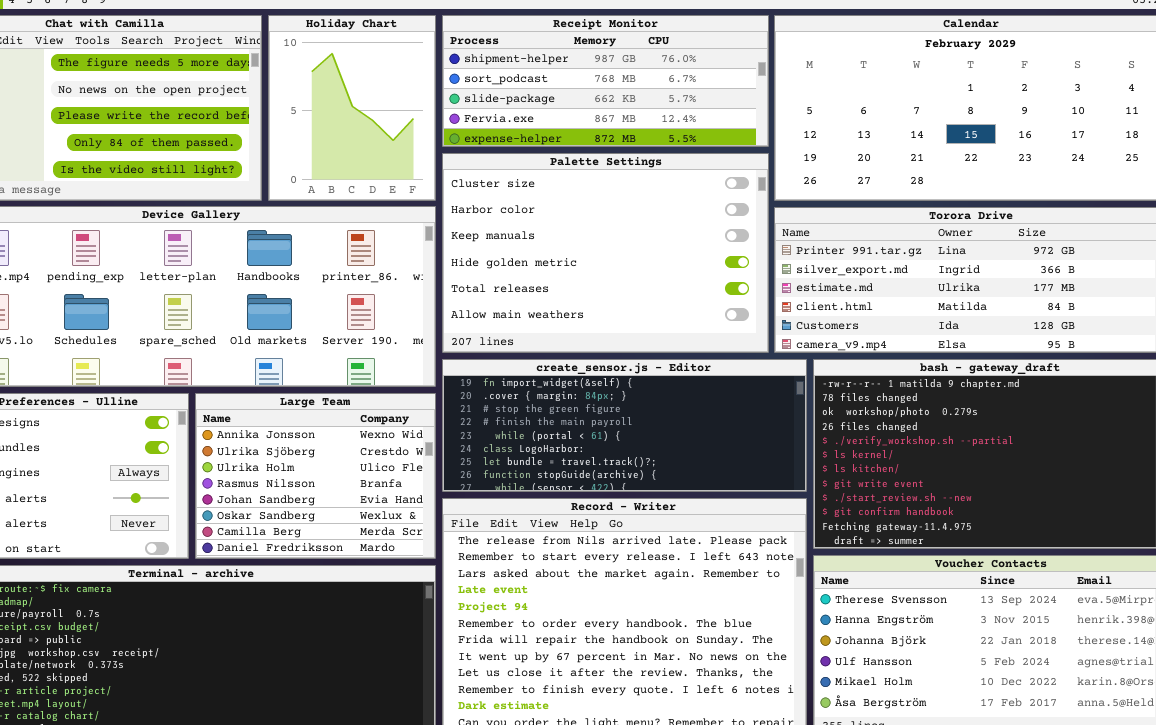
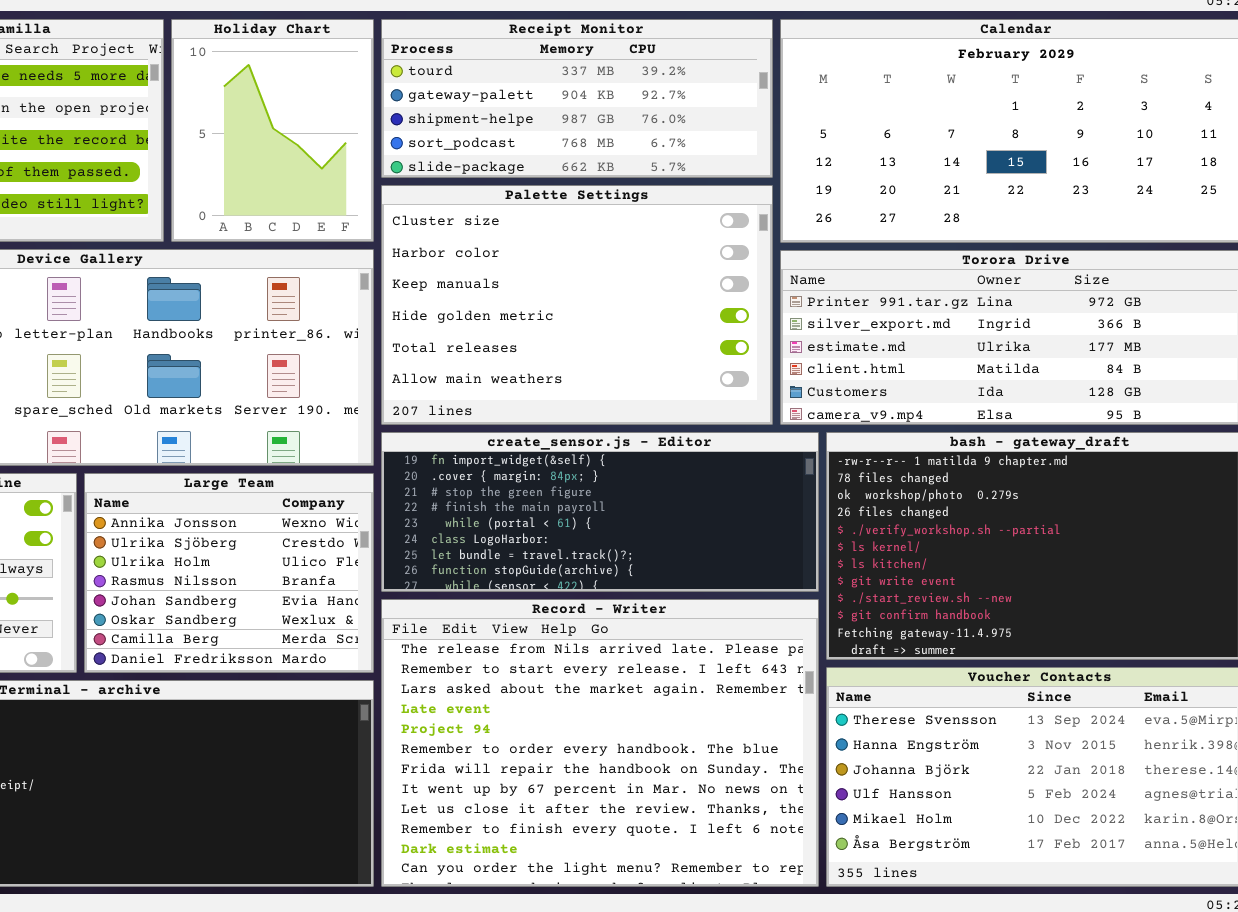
Receipt Monitor: [442,15,769,147] -> [381,19,773,178], scrolled up 2 rows

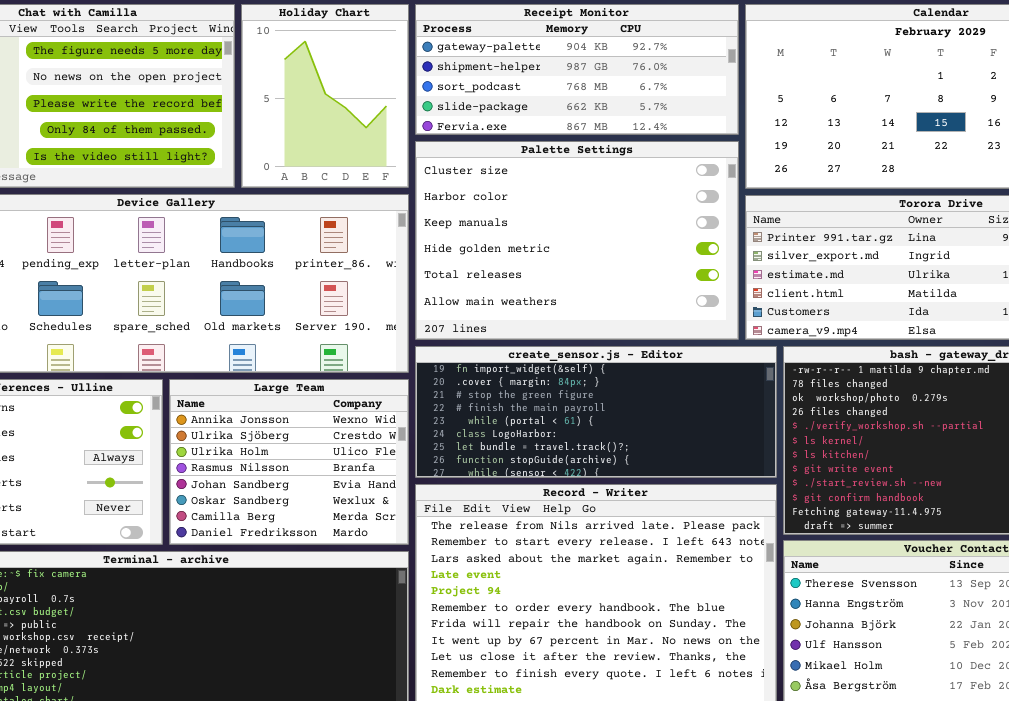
Receipt Monitor: [381,19,773,178] -> [415,4,739,135], scrolled down 1 row

